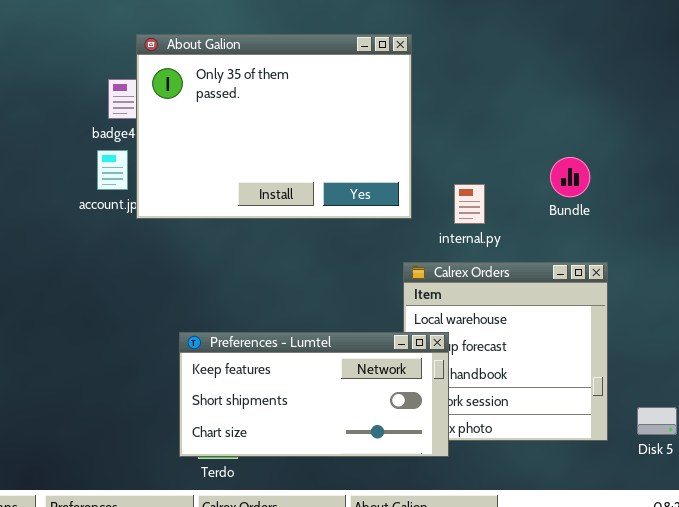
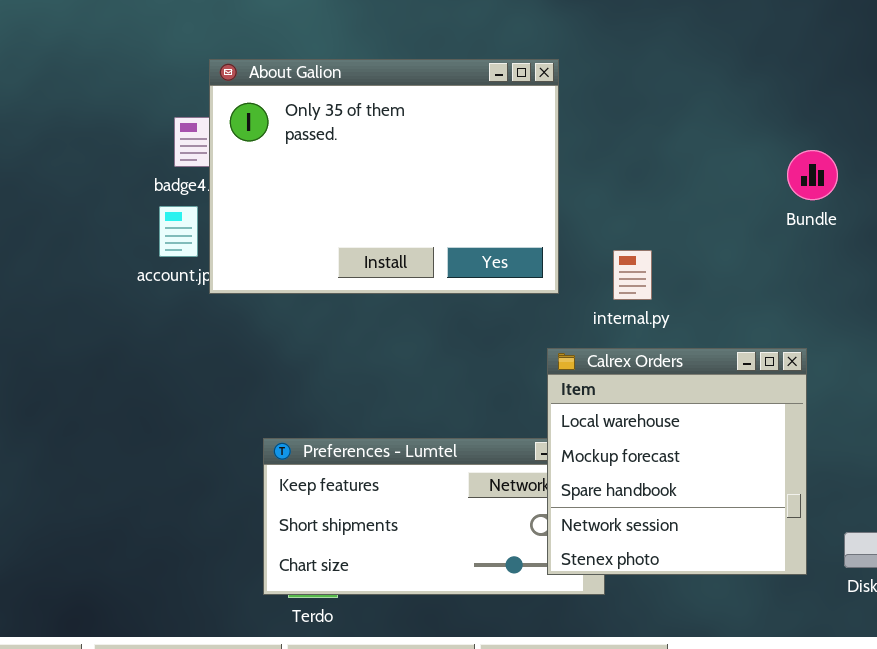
Bundle: [550,157,590,197] -> [787,150,838,200], moved
Calrex Orders: [403,262,608,441] -> [547,348,807,575], raised

